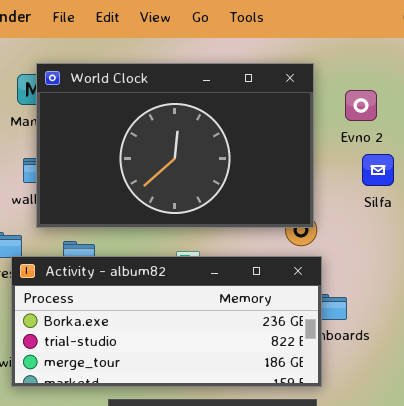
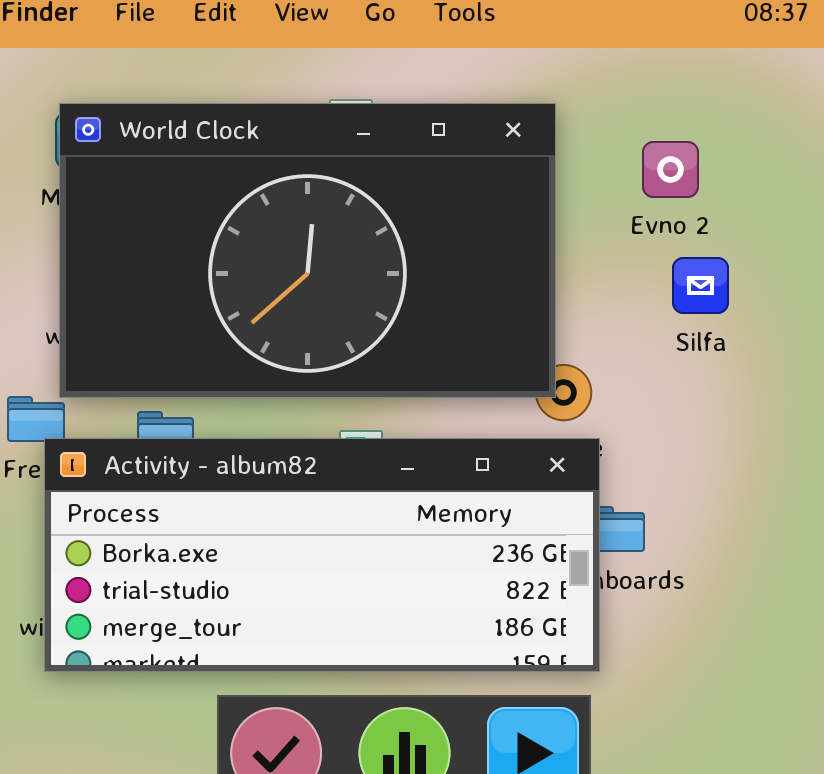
World Clock: [36,63,314,228] -> [59,103,556,398], moved

